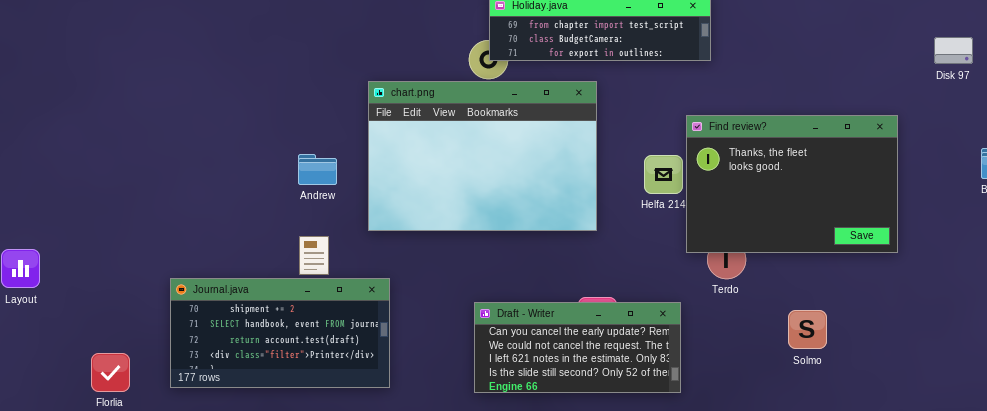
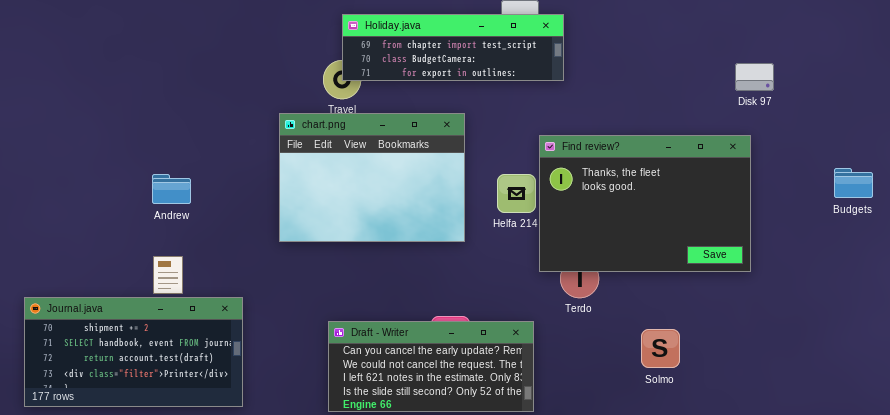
Disk 97: [934,37,973,64] -> [735,63,774,91], moved
chart.png: [368,81,597,231] -> [279,113,465,242], moved, resized

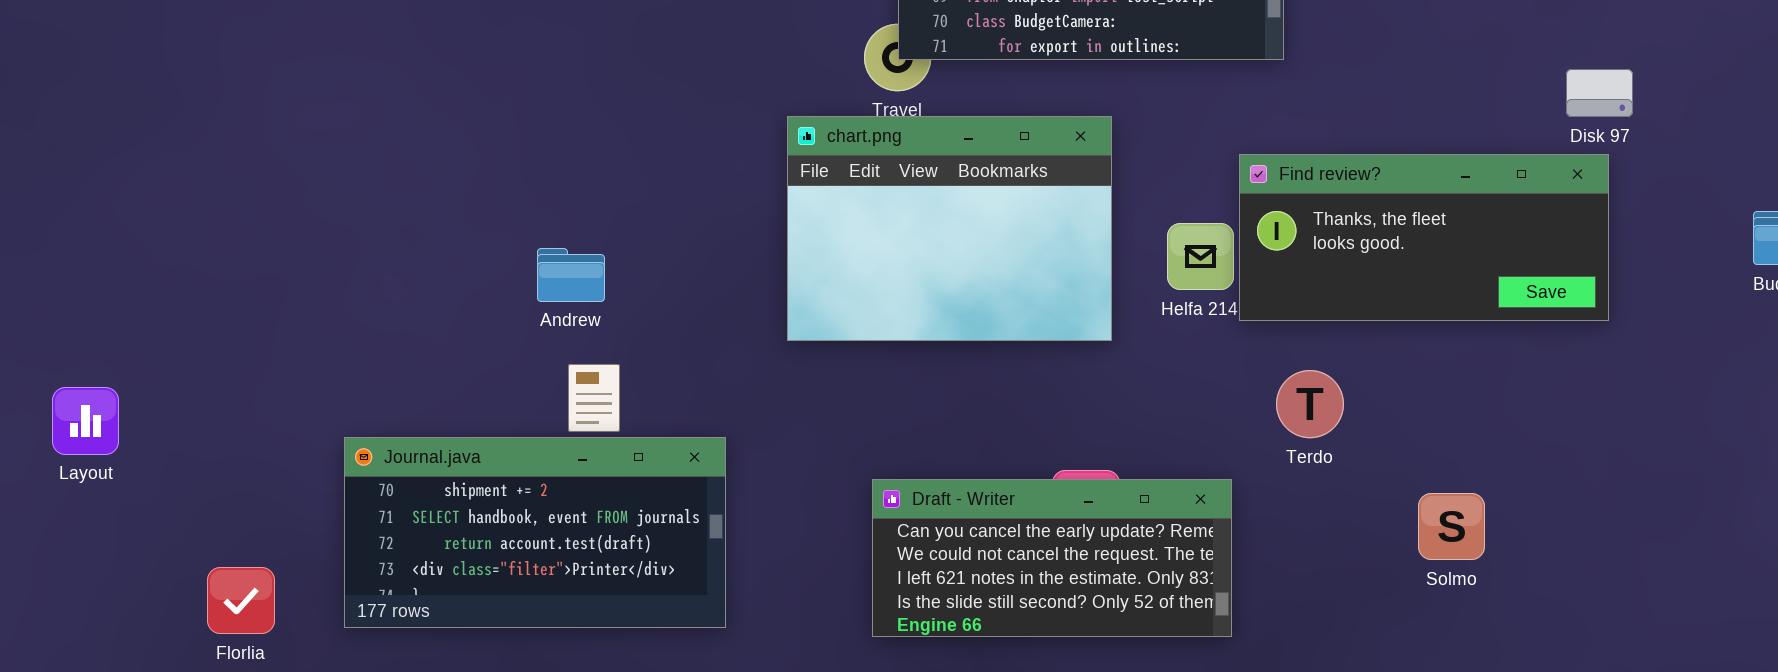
Disk 97: [735,63,774,91] -> [1566,69,1633,117], moved
Find review?: [539,135,751,272] -> [1239,154,1609,321], resized
Andrew: [152,174,191,204] -> [537,248,605,302], moved

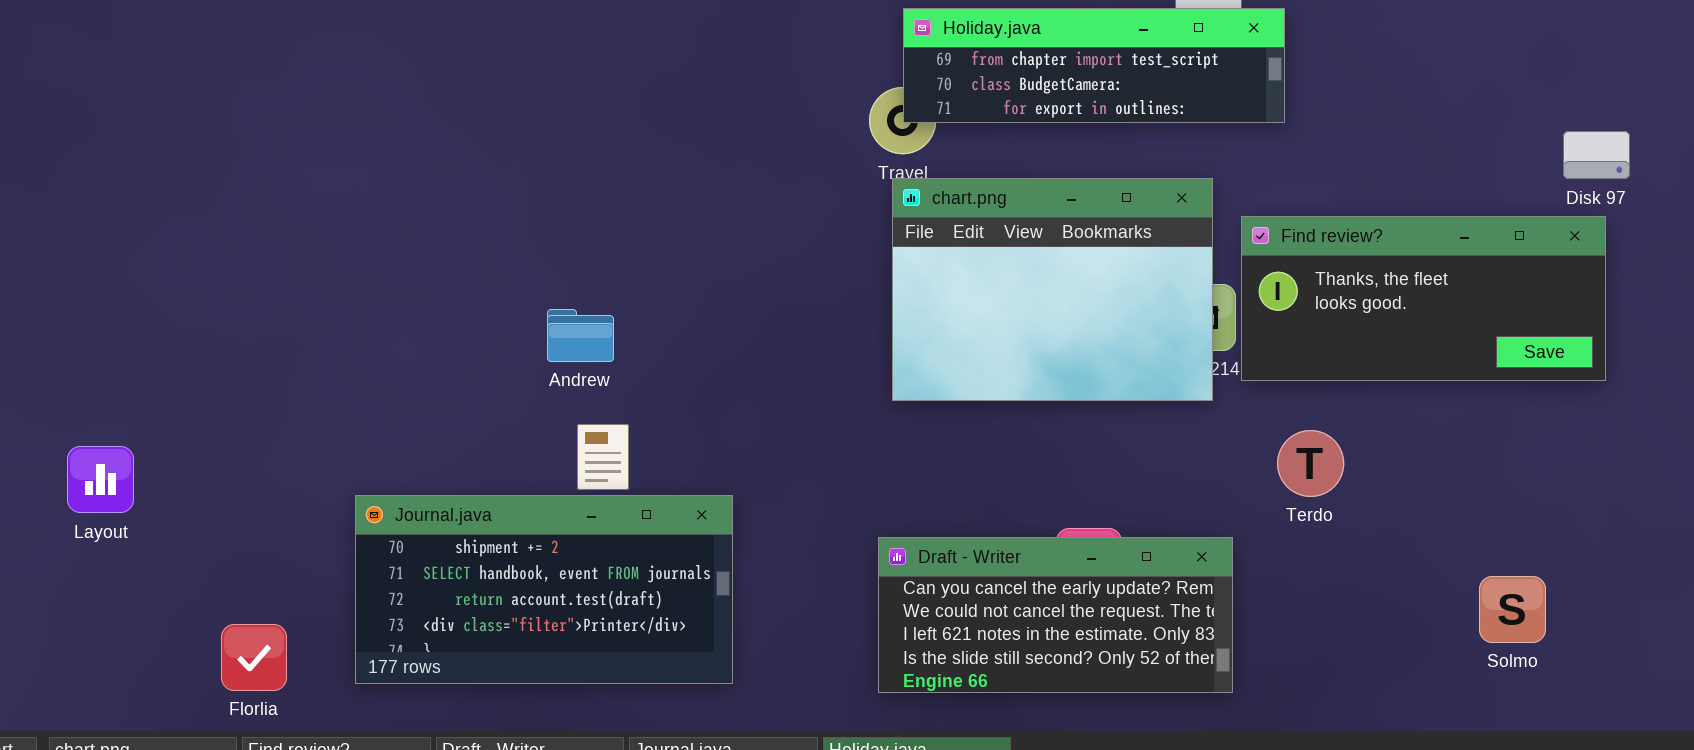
chart.png: [787,116,1112,341] -> [892,178,1213,401], moved
Solmo: [1418,493,1485,560] -> [1479,576,1546,643], moved

